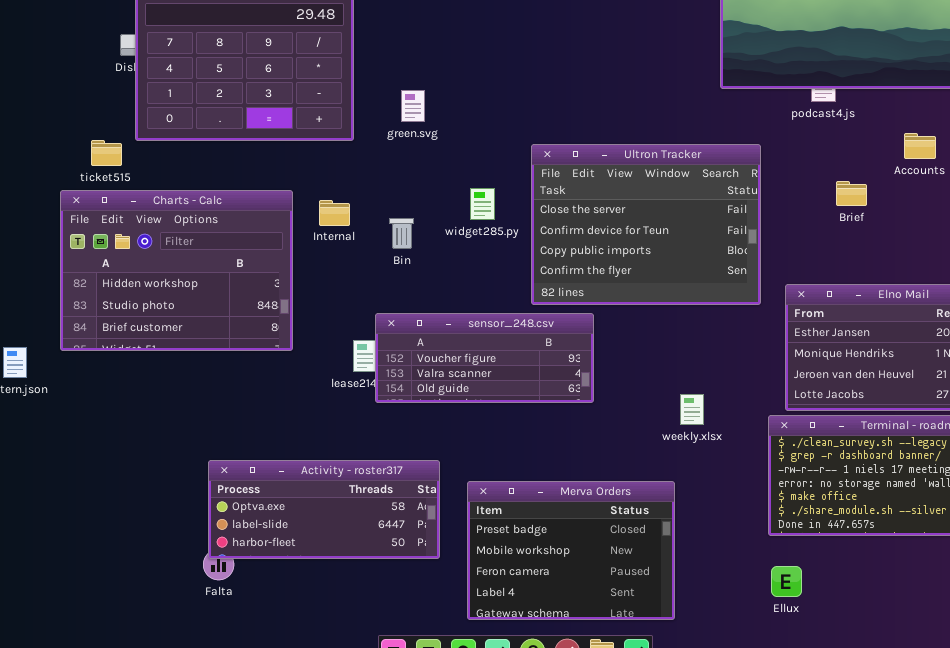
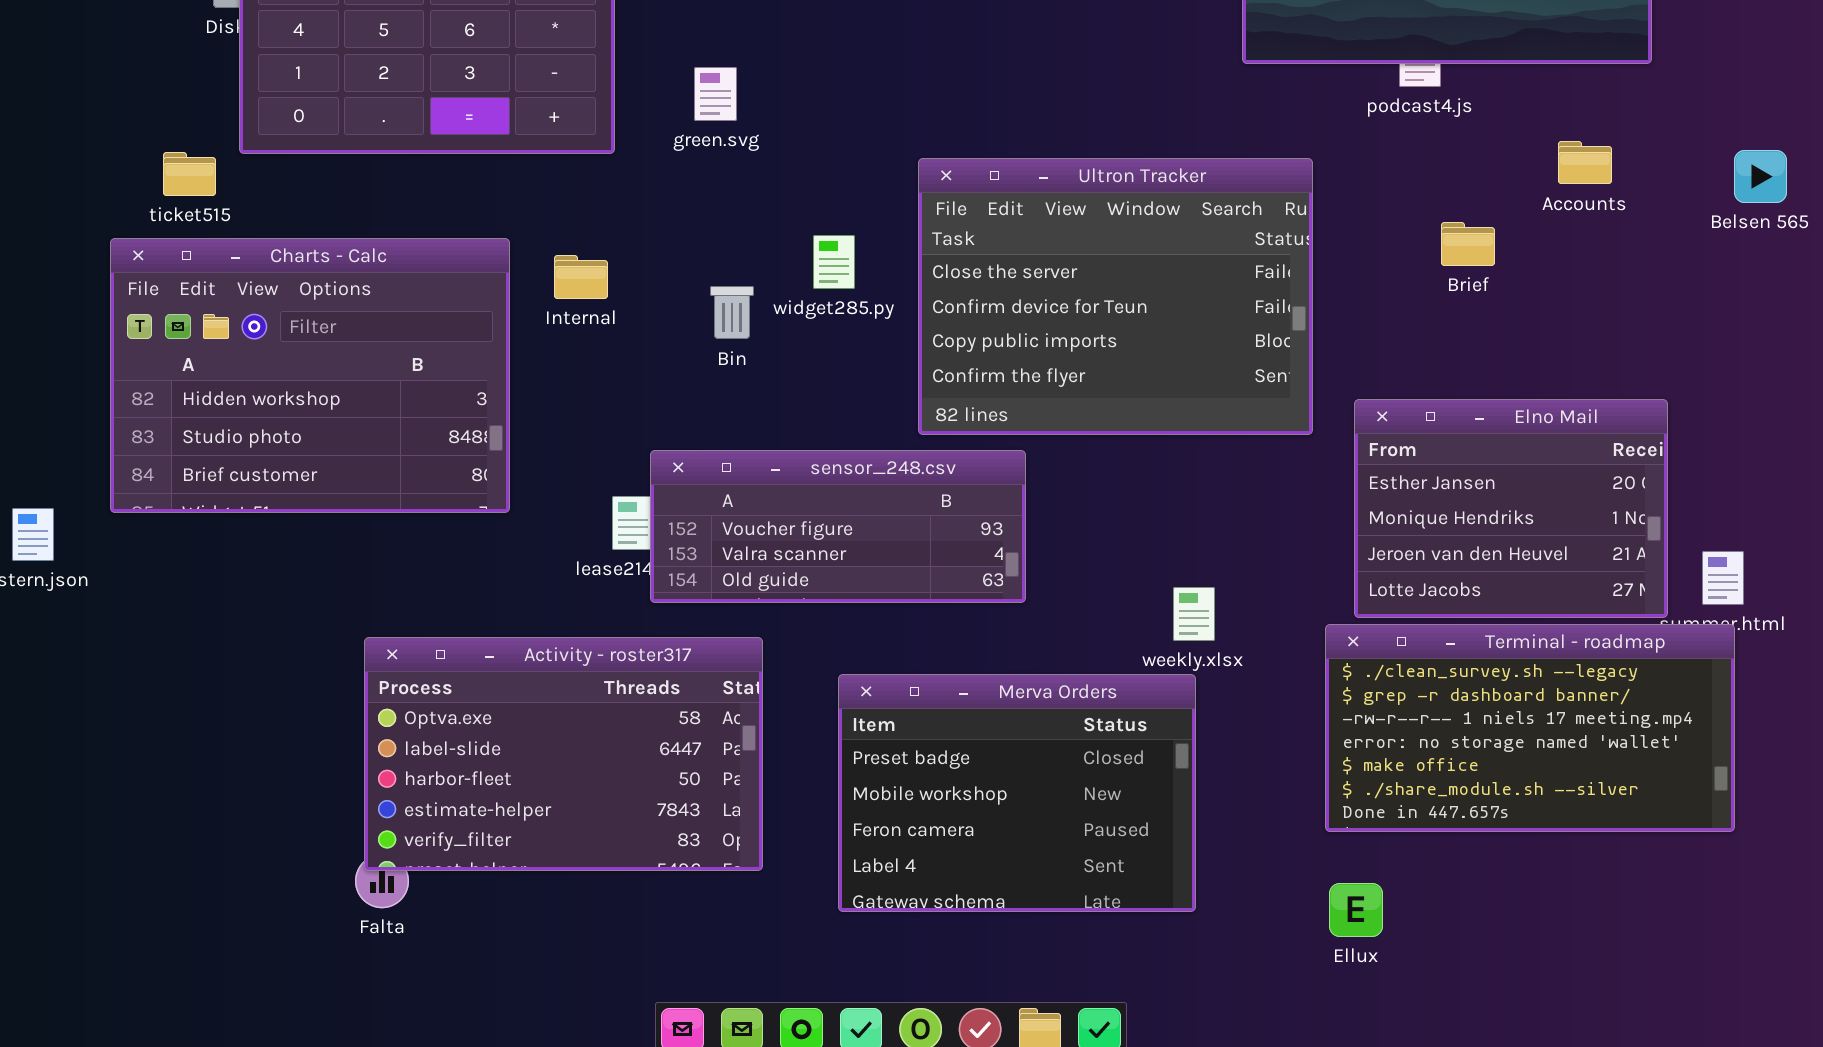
Bin: [389,218,414,249] -> [710,286,754,339], moved
Activity - roster317: [208,460,440,559] -> [364,637,763,871], resized
Merva Orders: [467,481,675,620] -> [838,674,1196,912], moved

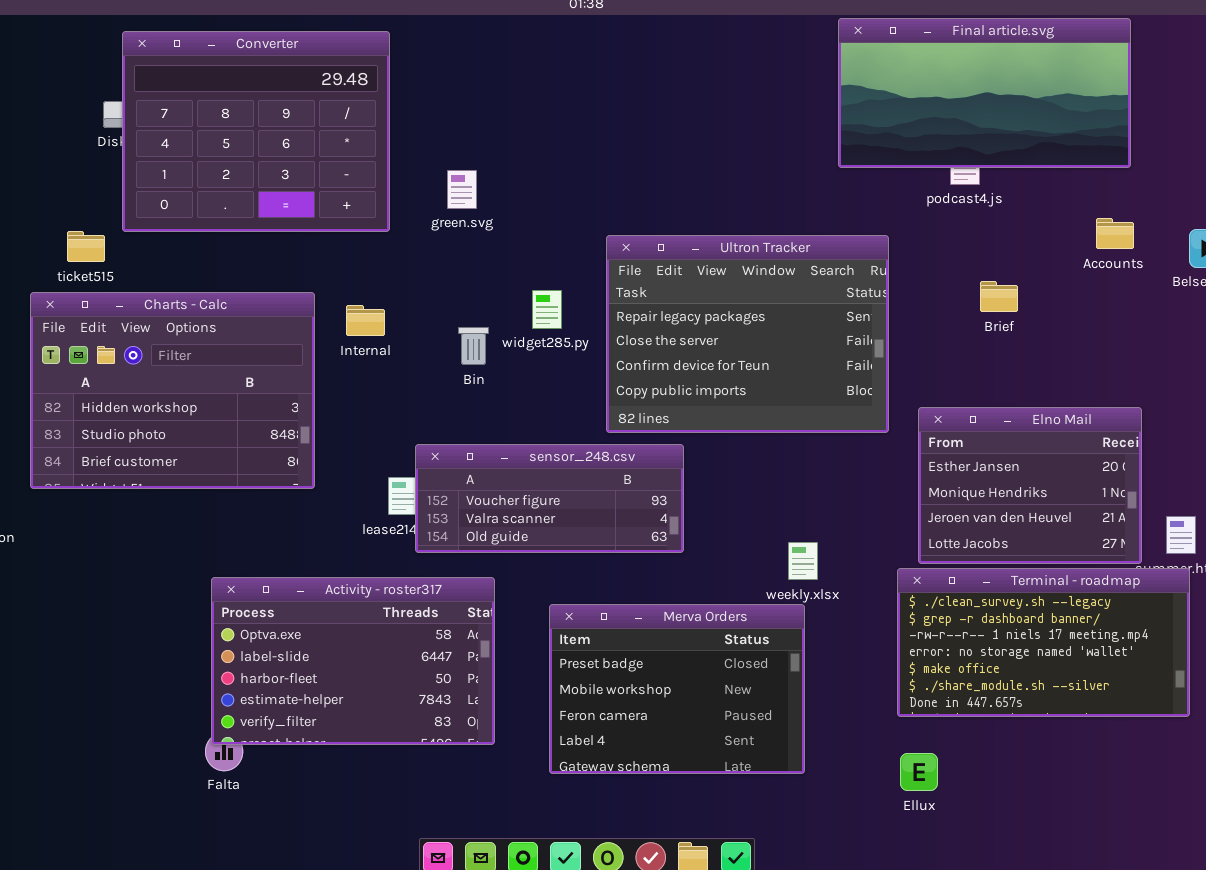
Accounts: [1558,141,1612,184] -> [1096,218,1134,249], moved
Ultron Tracker: [918,158,1313,435] -> [606,235,889,433], scrolled up 1 row

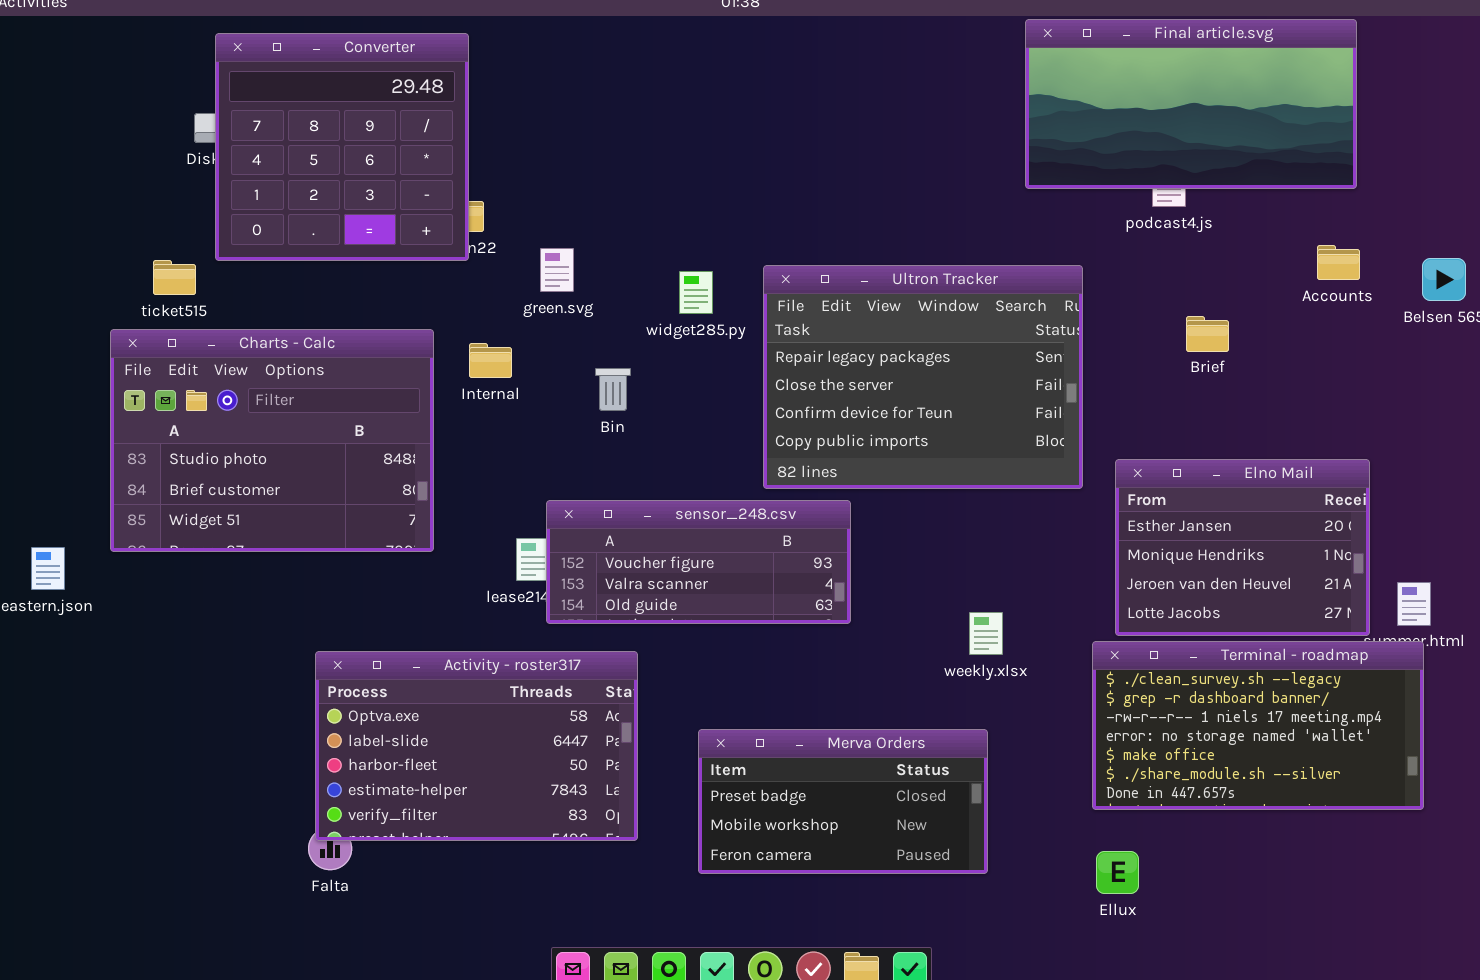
Converter: [122,31,390,232] -> [215,33,469,261], resized
green.svg: [447,170,477,209] -> [540,248,574,292], moved
widget285.py: [532,290,562,329] -> [679,271,713,314], moved
Charts - Calc: [30,292,315,489] -> [110,329,434,552], scrolled down 1 row
Merva Orders: [549,604,805,774] -> [698,729,988,874], resized

